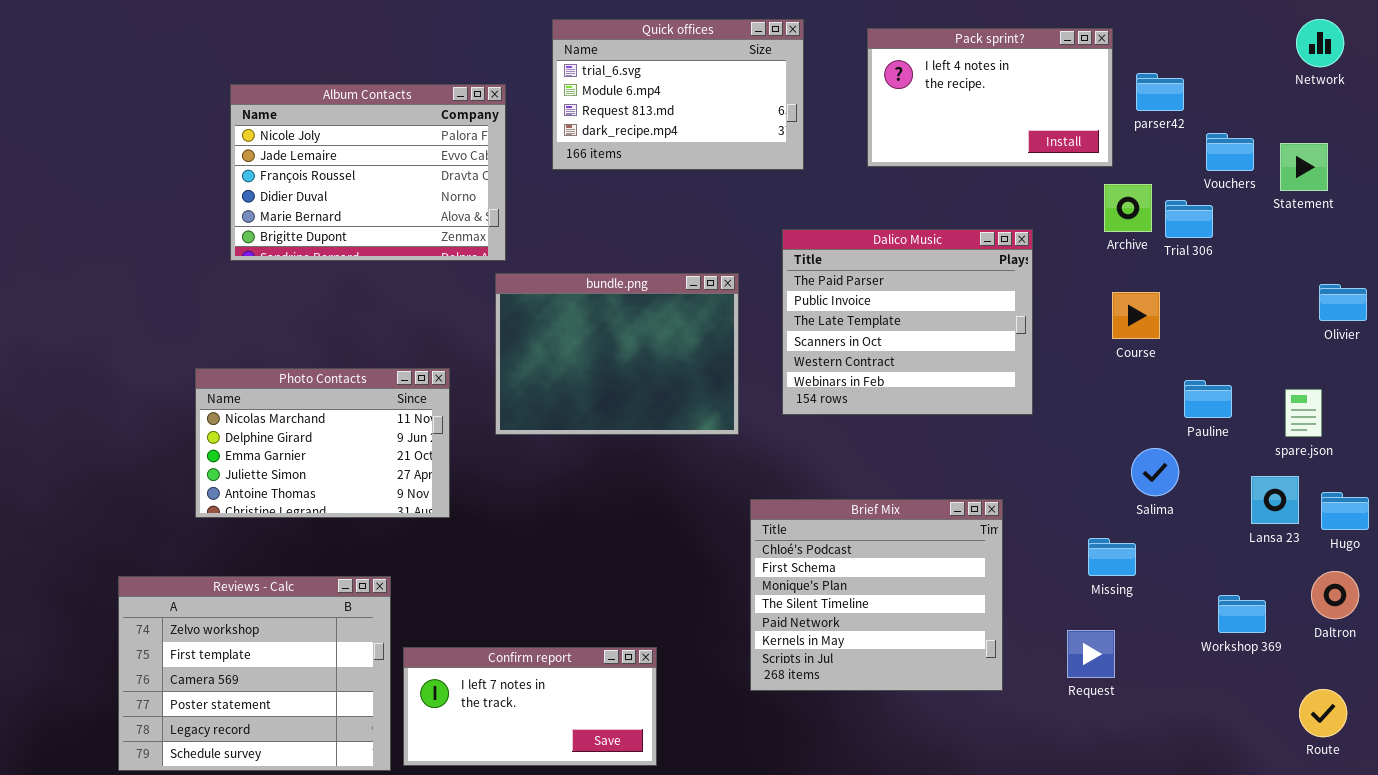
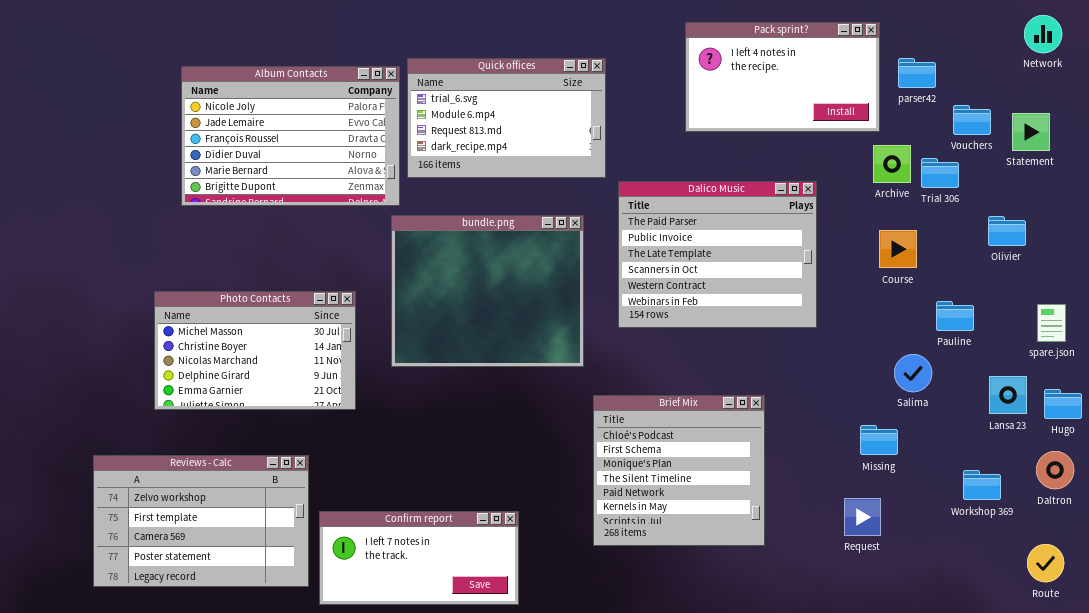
Quick offices: [552,19,804,170] -> [407,58,606,178], moved
bundle.png: [495,273,739,435] -> [391,215,584,367], resized
Olivier: [1319,284,1367,321] -> [988,216,1026,246], moved
Photo Contacts: [195,368,450,518] -> [154,291,356,410], scrolled up 2 rows
spare.json: [1285,389,1322,437] -> [1037,304,1066,342], moved
Brief Mix: [750,499,1003,691] -> [593,395,765,546], resized
Reviews - Calc: [118,576,391,771] -> [93,455,309,587], resized

